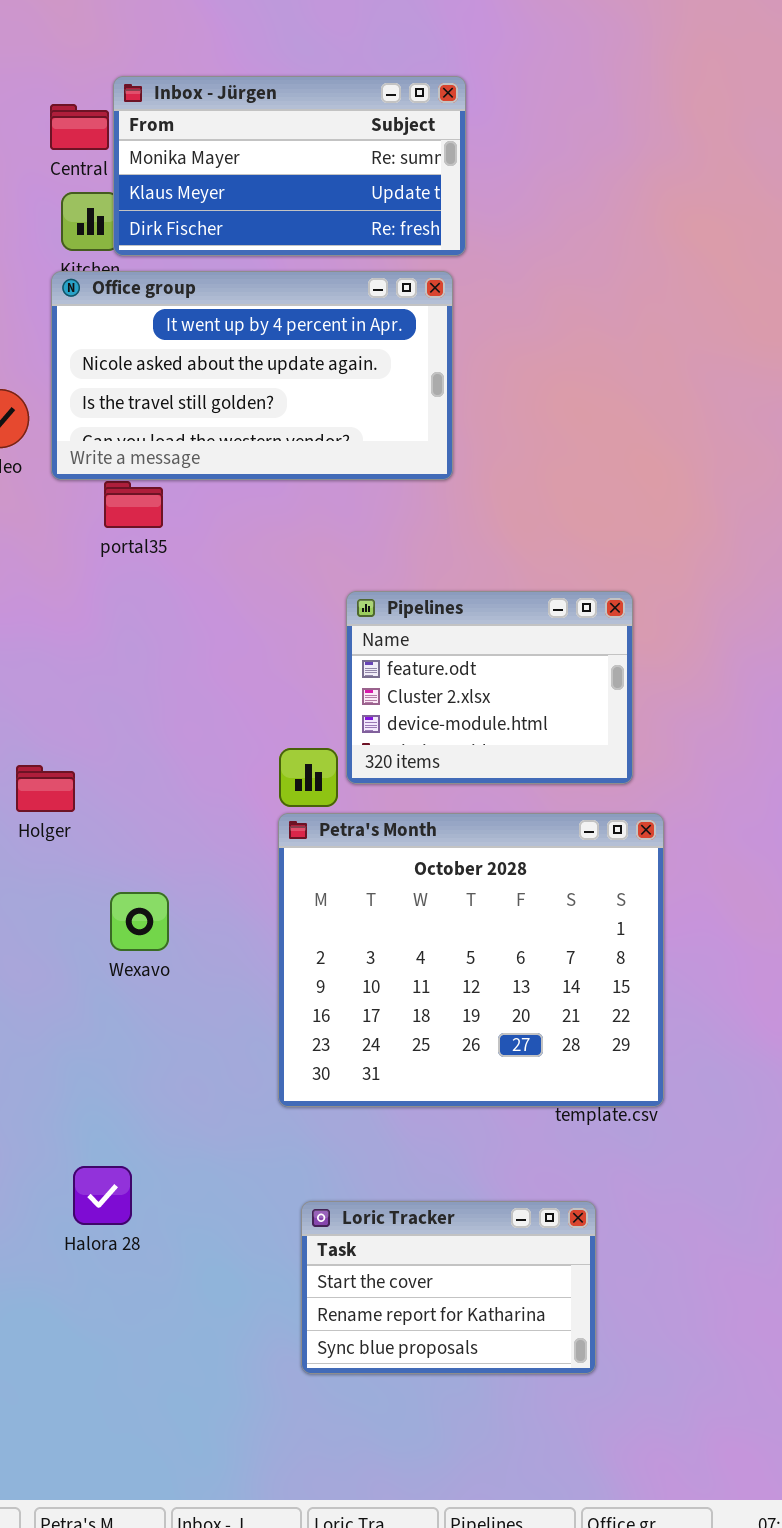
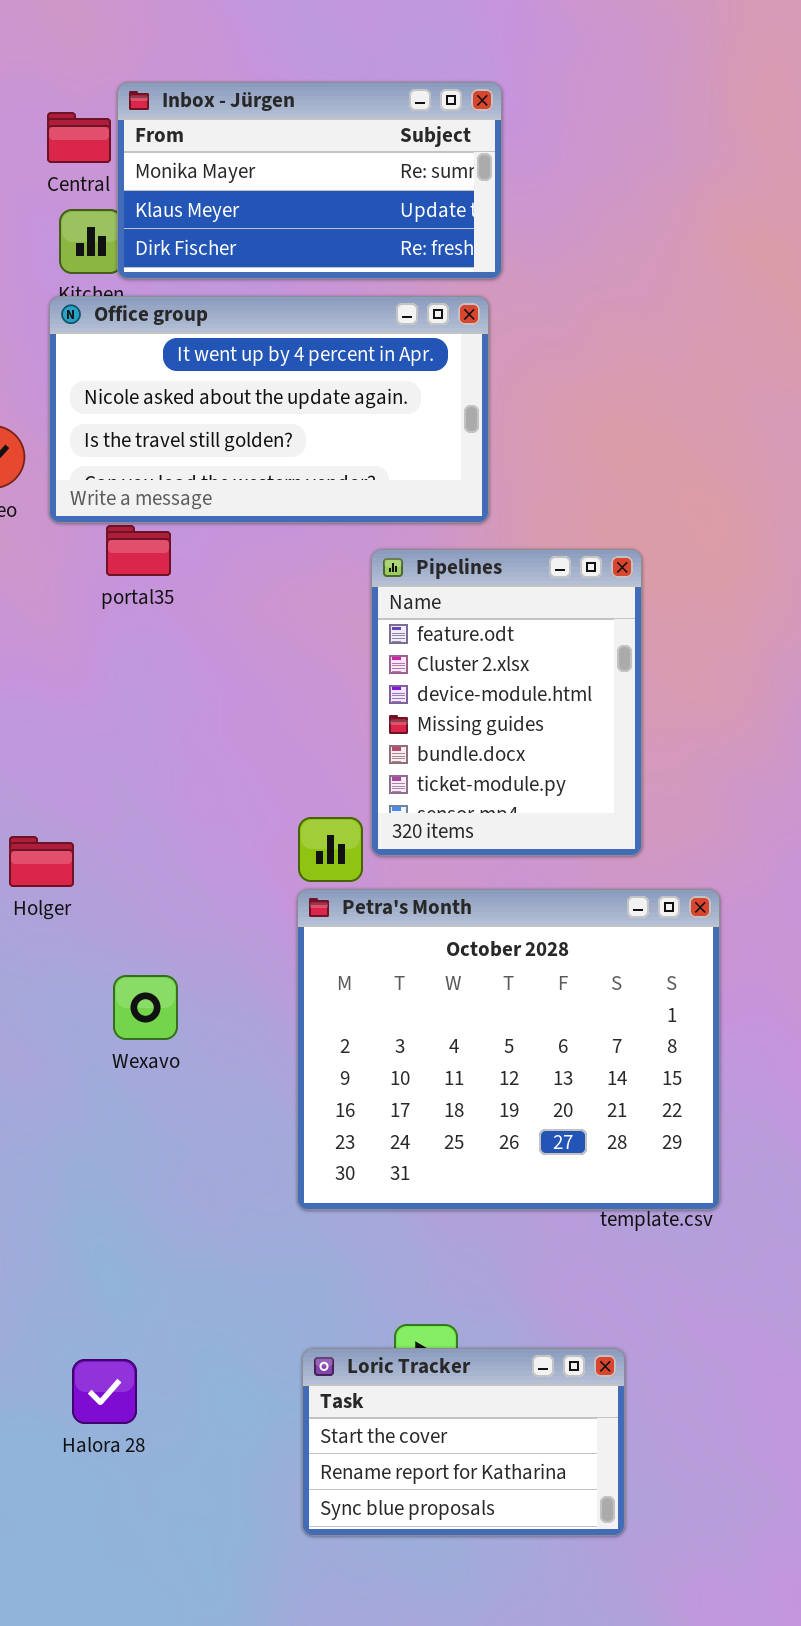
Pipelines: [346,591,633,784] -> [371,549,642,856], resized
Halora 28: [73,1166,132,1225] -> [72,1359,137,1424], moved
Loric Tracker: [301,1201,596,1374] -> [302,1348,625,1536], moved

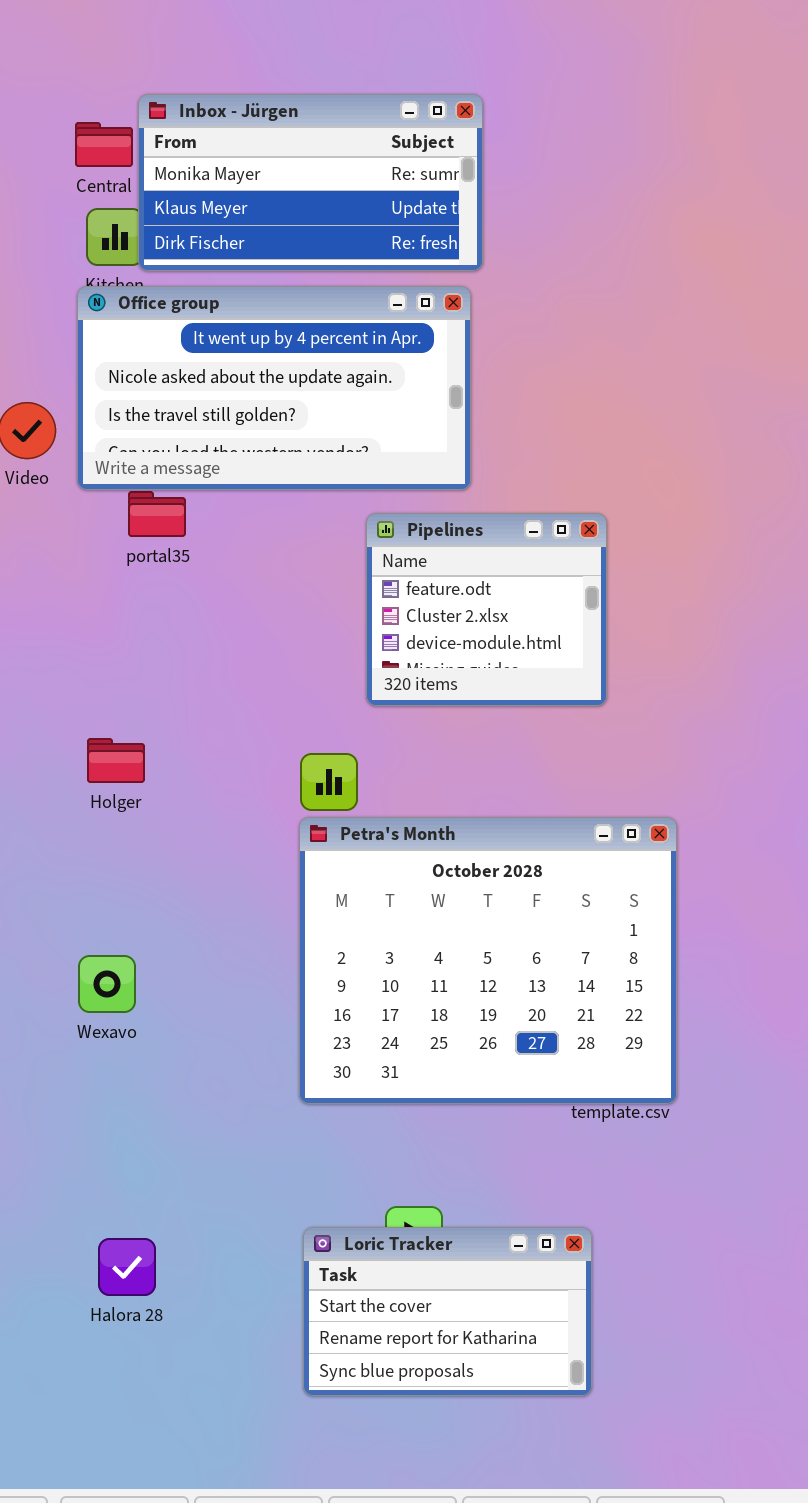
Pipelines: [371,549,642,856] -> [366,513,607,706], resized
Holger: [9,836,74,887] -> [87,738,145,783], moved
Wexavo: [113,975,178,1040] -> [78,955,136,1013], moved

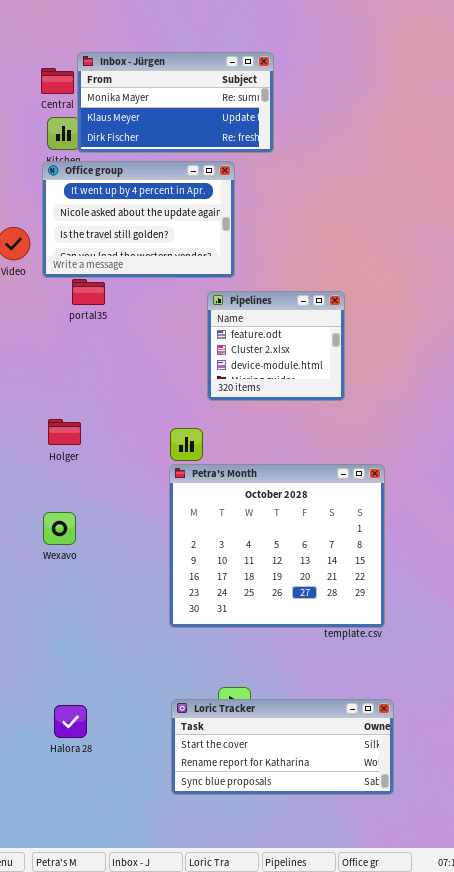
Office group: [77,286,471,490] -> [42,161,235,278], resized
Wexavo: [78,955,136,1013] -> [43,512,76,545], moved
Loric Tracker: [303,1227,592,1396] -> [171,699,394,795], resized

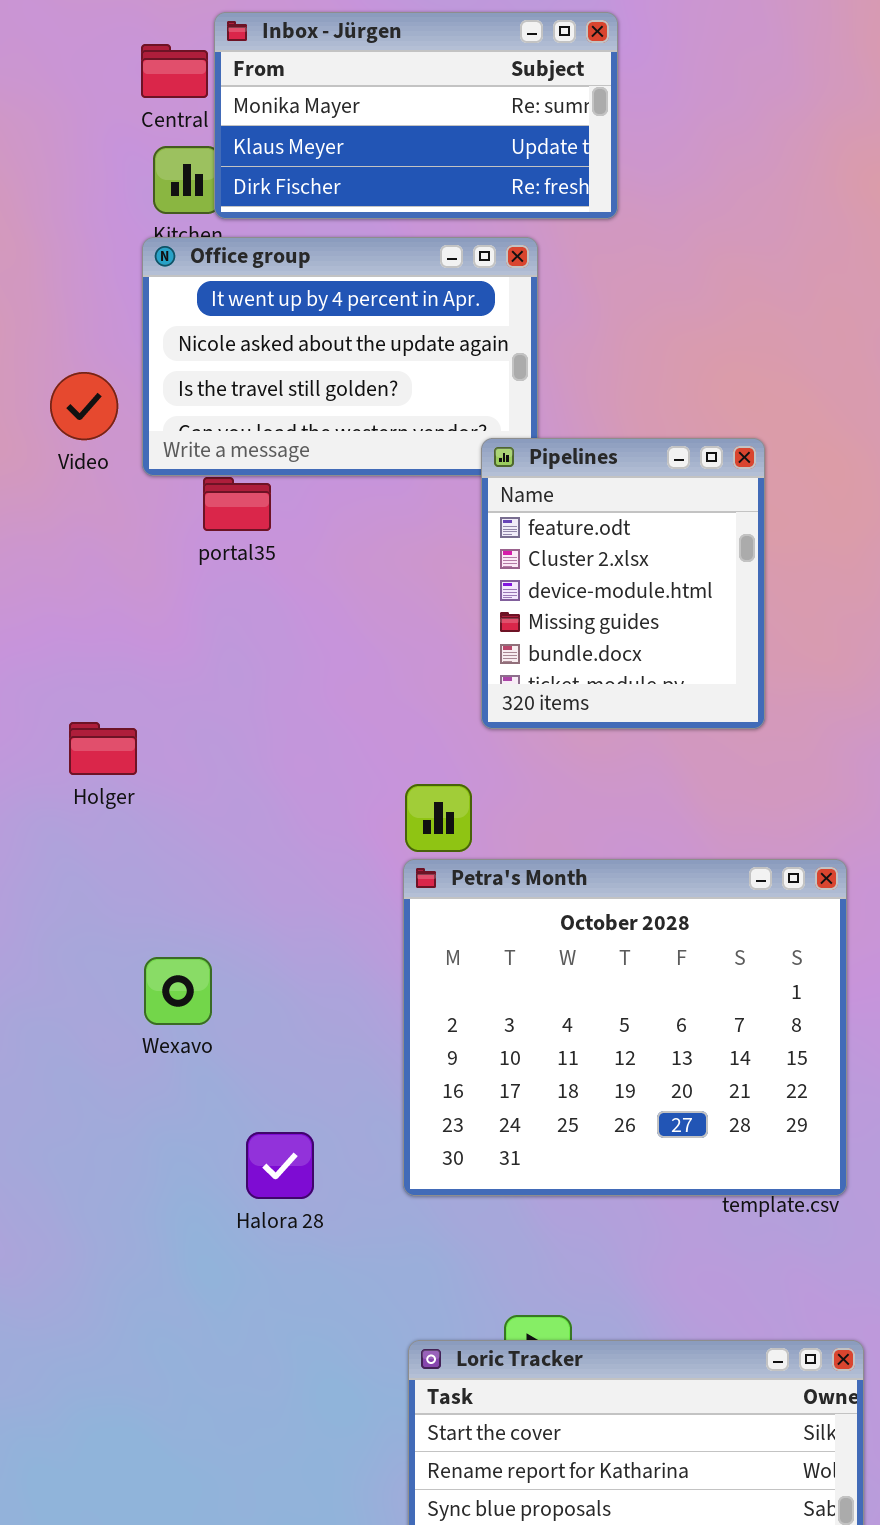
Pipelines: [207,291,345,401] -> [481,438,765,729], resized
Holger: [48,419,81,445] -> [69,722,137,775], moved
Halora 28: [54,705,87,738] -> [246,1132,314,1199], moved

